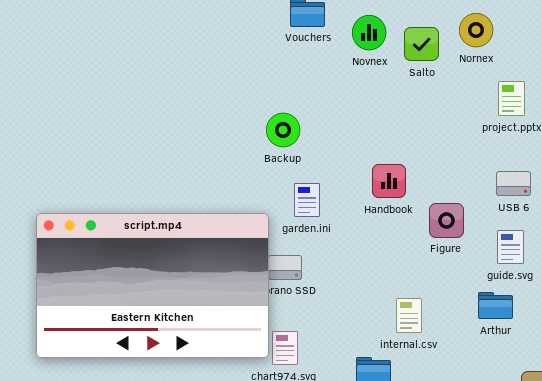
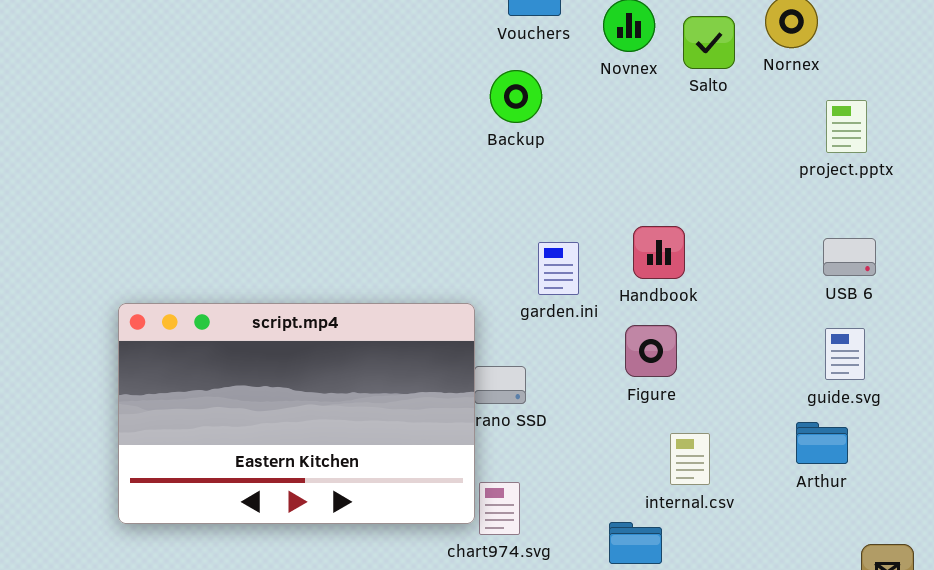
Backup: [266,113,300,147] -> [490,70,542,123], moved
garden.ini: [294,183,320,217] -> [538,242,579,295], moved
Figure: [429,203,464,238] -> [625,325,677,377], moved

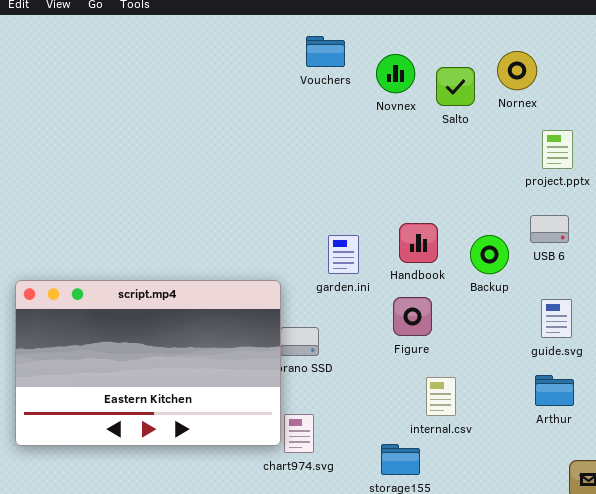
Backup: [490,70,542,123] -> [470,235,509,274], moved
USB 6: [823,238,876,276] -> [530,215,569,243], moved
Arthur: [796,422,848,464] -> [535,375,574,406], moved

